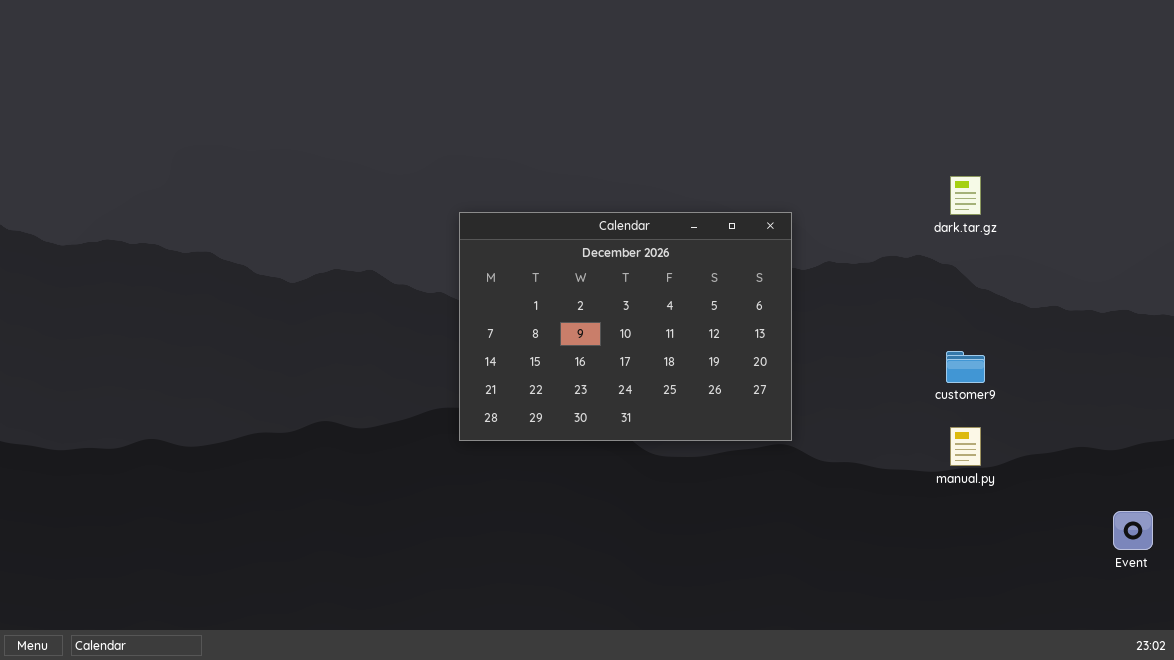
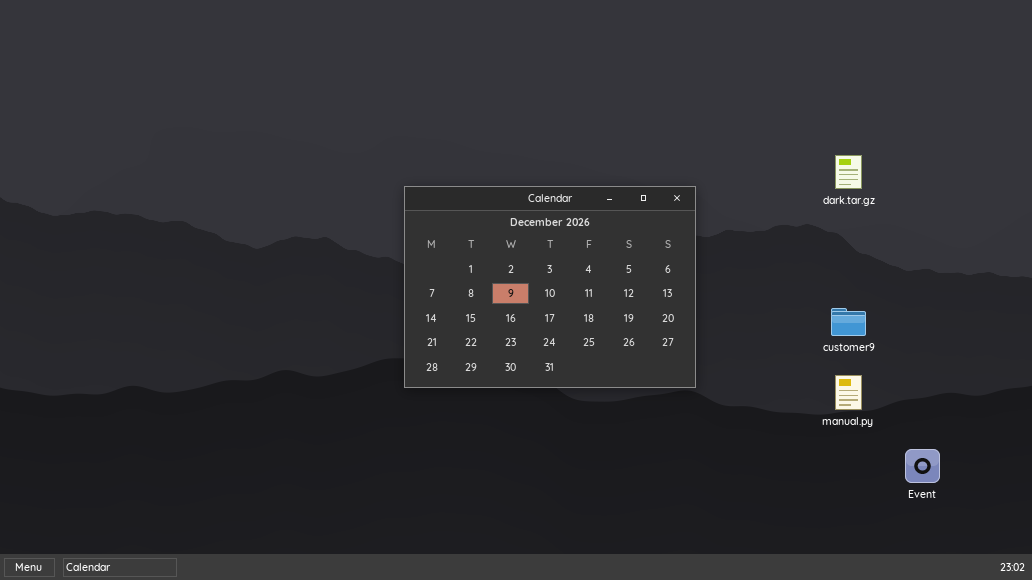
Event: [1113,511,1153,550] -> [905,449,940,483], moved

